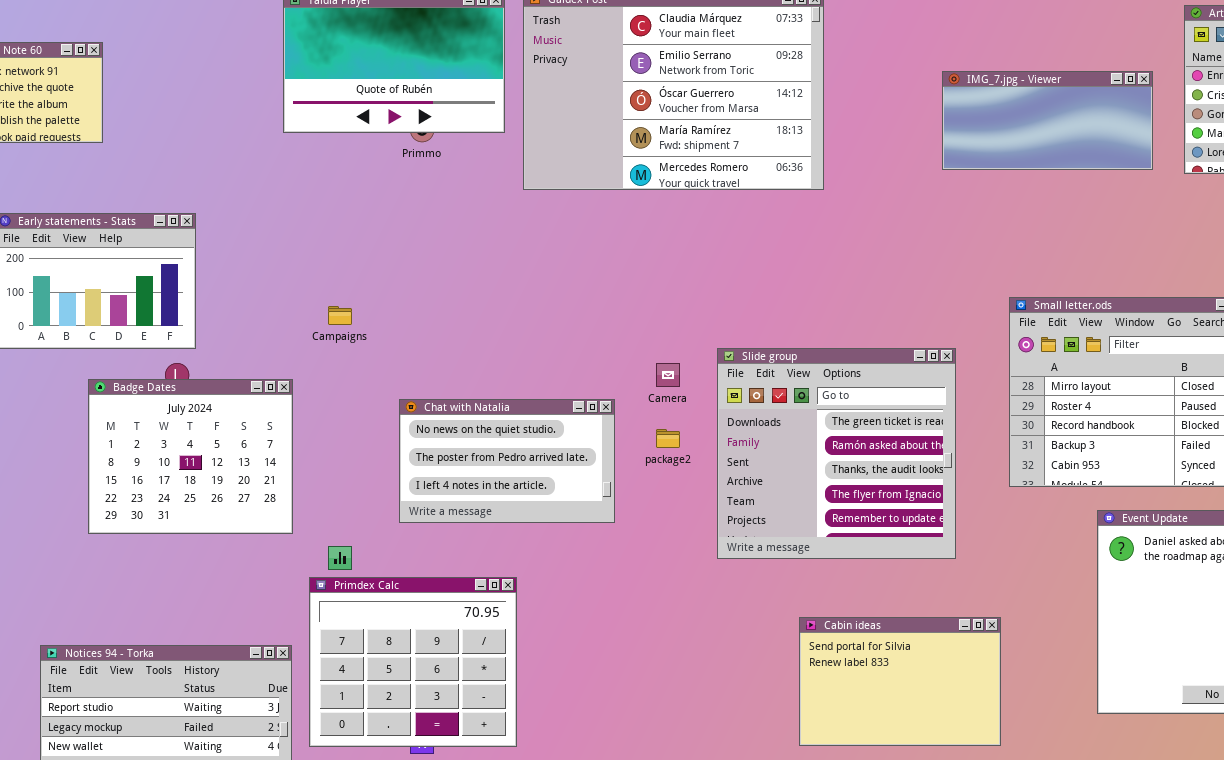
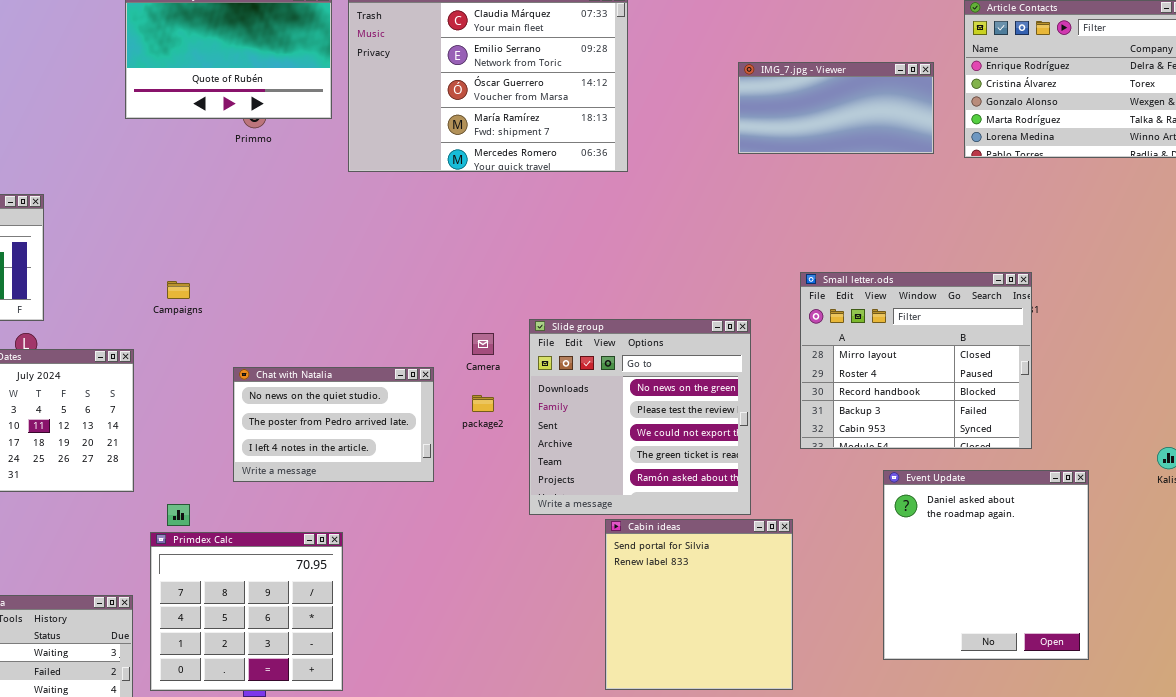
Slide group: [717,348,956,559] -> [529,319,751,515], scrolled up 3 rows
Cabin ideas: [799,617,1001,746] -> [605,519,793,690], resized

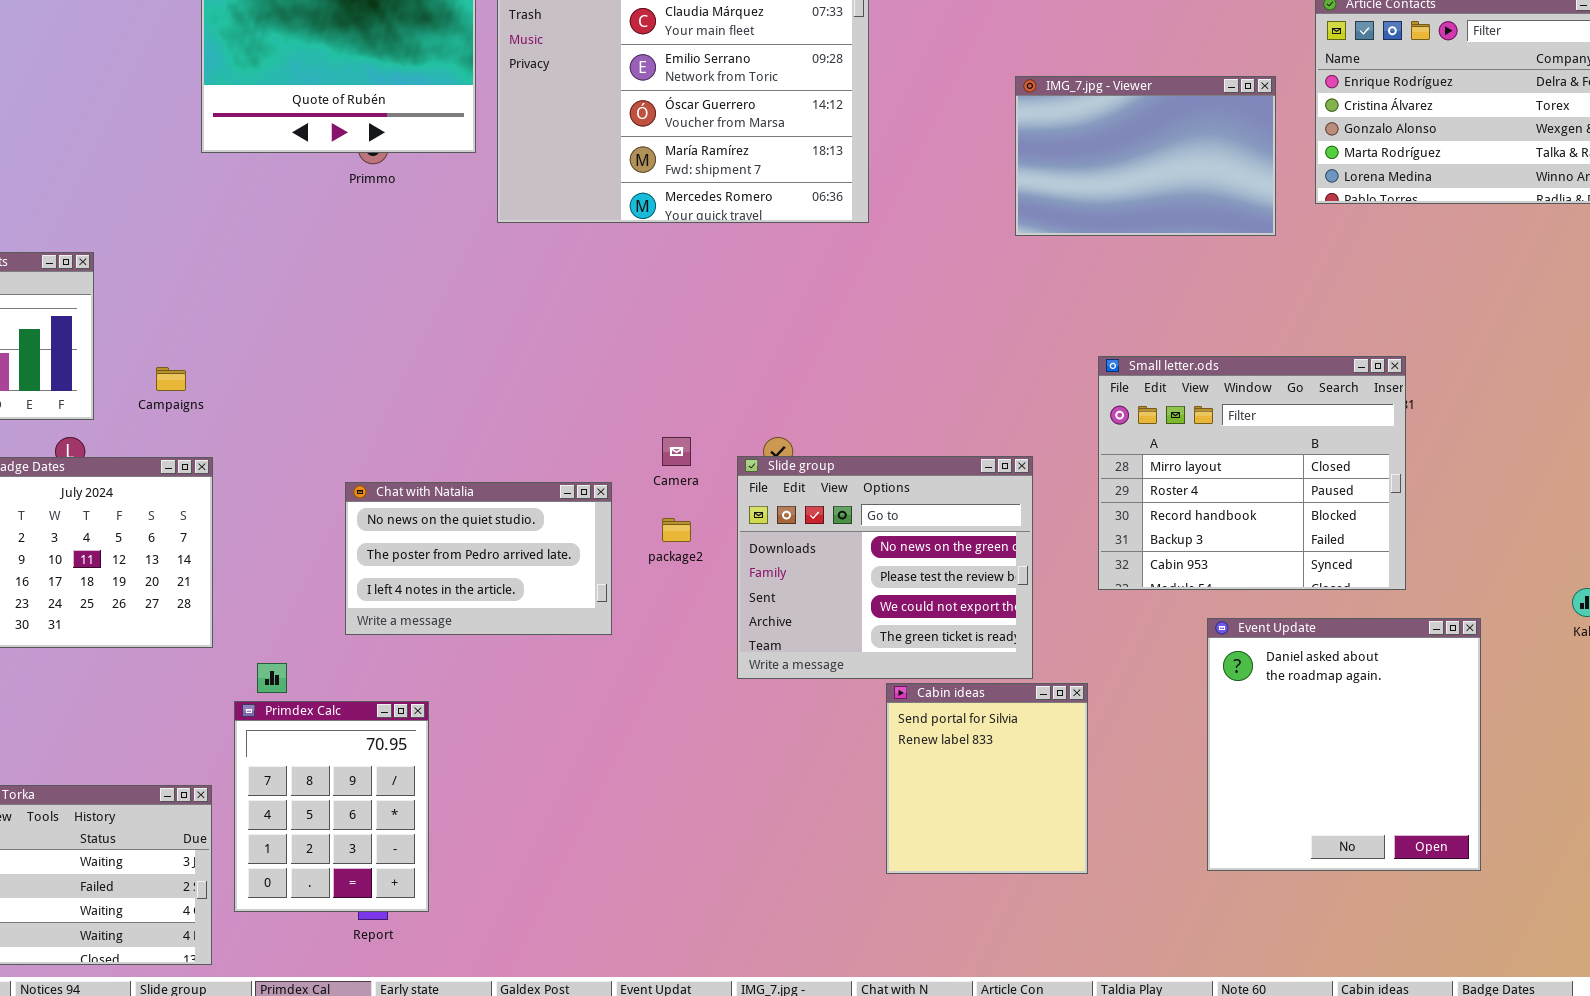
IMG_7.jpg - Viewer: [738,62,934,154] -> [1015,76,1276,236], resized
Campaigns: [167,281,190,299] -> [156,367,186,391], moved
Slide group: [529,319,751,515] -> [737,456,1033,679], resized
Cabin ideas: [605,519,793,690] -> [886,683,1088,874], resized
Primdex Calc: [150,532,343,691] -> [234,701,429,912], resized

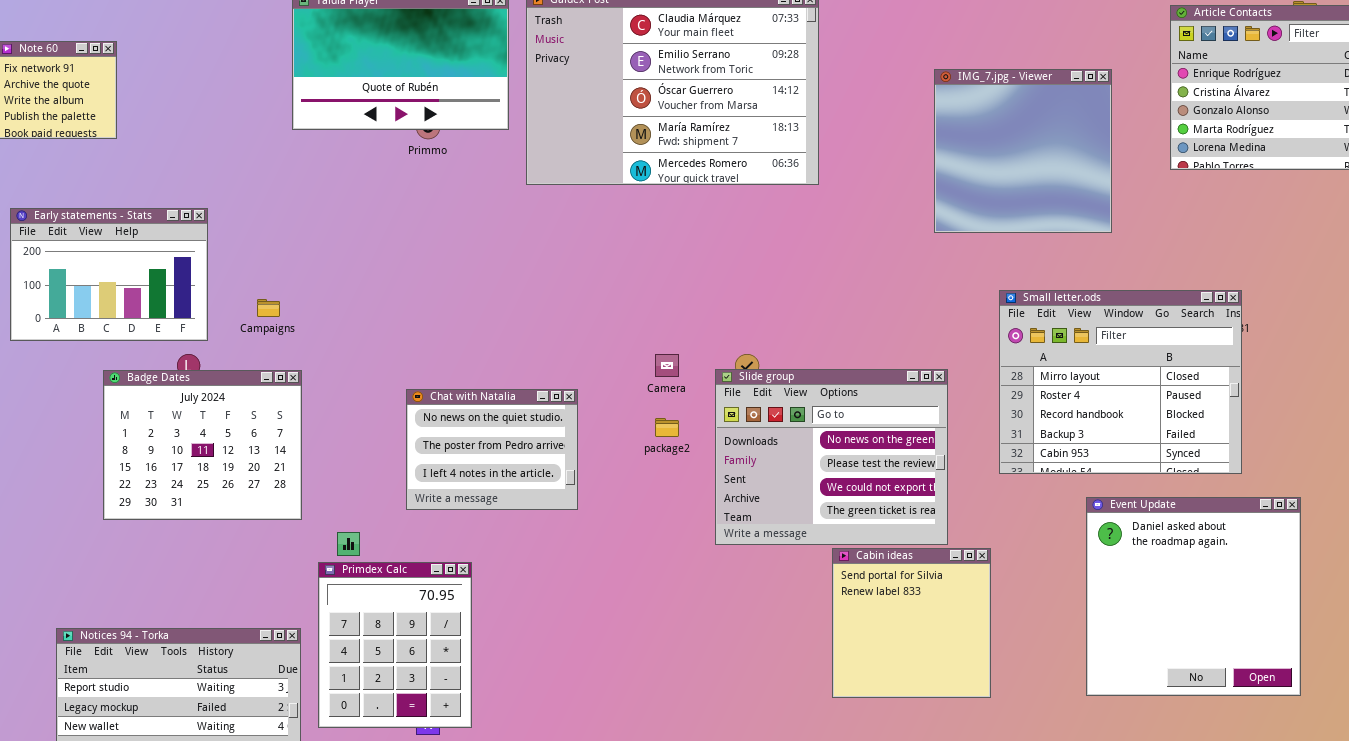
IMG_7.jpg - Viewer: [1015,76,1276,236] -> [934,69,1112,233], resized
Chat with Natalia: [345,482,612,635] -> [406,389,578,510], resized

